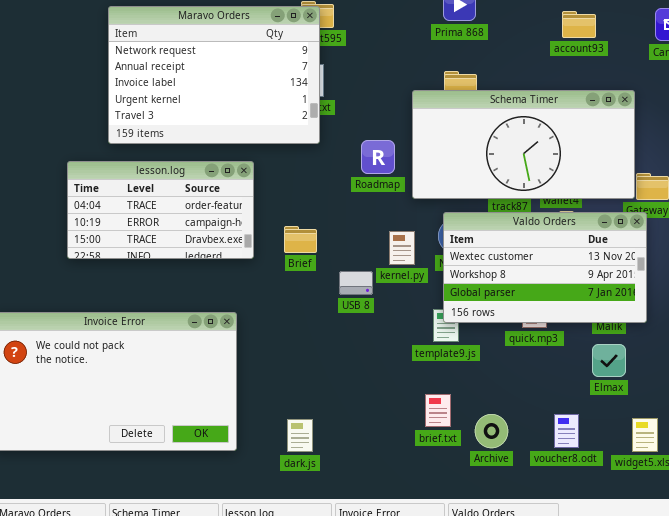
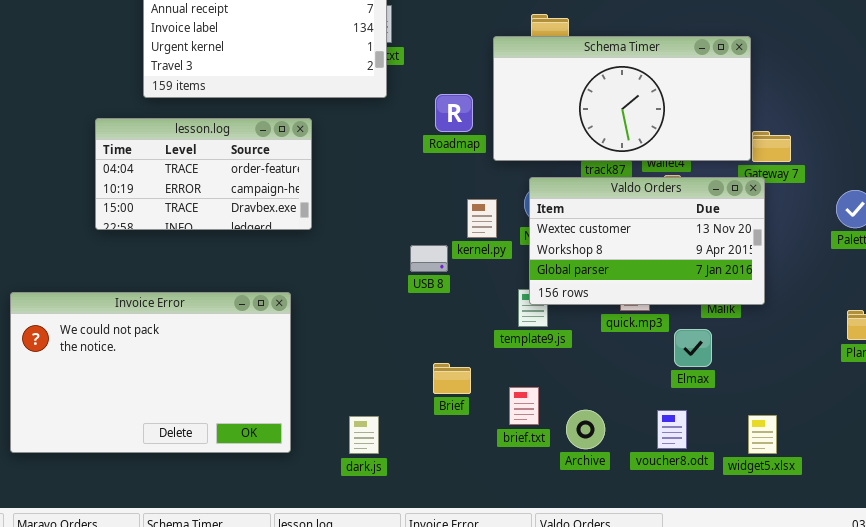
Brief: [284,226,317,253] -> [433,363,471,394], moved
Elmax: [592,344,626,377] -> [674,329,712,367], moved

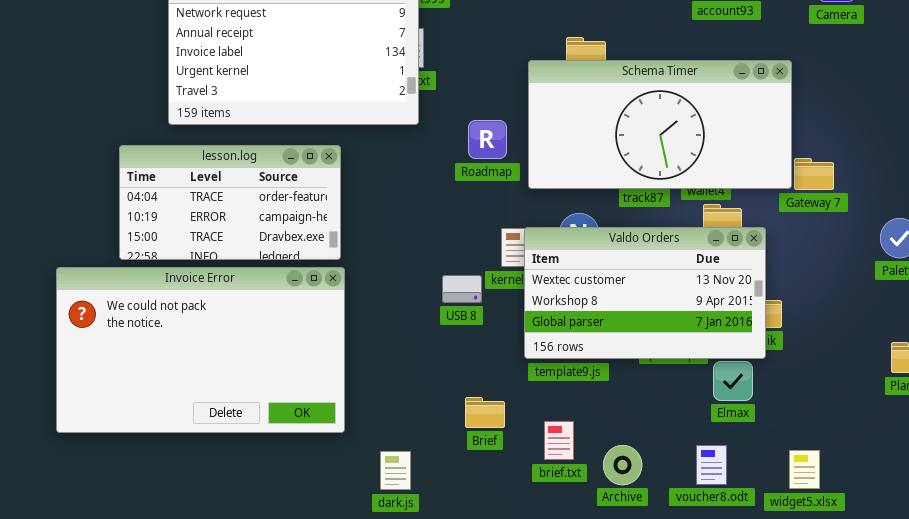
Valdo Orders: [529,177,765,305] -> [524,227,766,359], moved
Invoice Error: [10,292,291,453] -> [56,267,345,433], moved

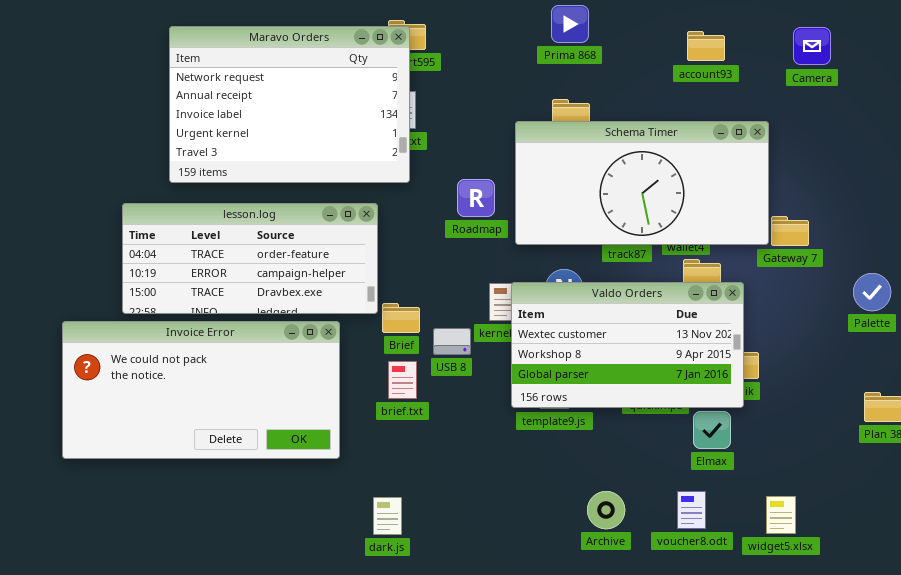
lesson.log: [119,145,341,260] -> [122,203,378,314], resized
Invoice Error: [56,267,345,433] -> [62,321,340,459], resized
Brief: [465,397,505,428] -> [382,303,420,333], moved
brief.txt: [544,421,574,460] -> [388,361,417,399], moved

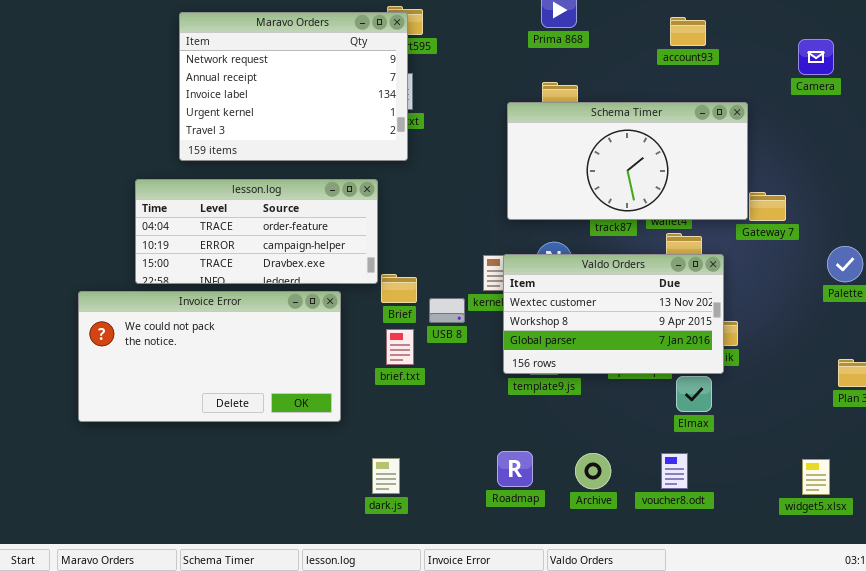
Camera: [793,27,831,65] -> [798,39,834,75], moved
Roadmap: [457,179,495,217] -> [497,451,533,487], moved
widget5.xlsx: [766,496,796,534] -> [802,459,830,495], moved

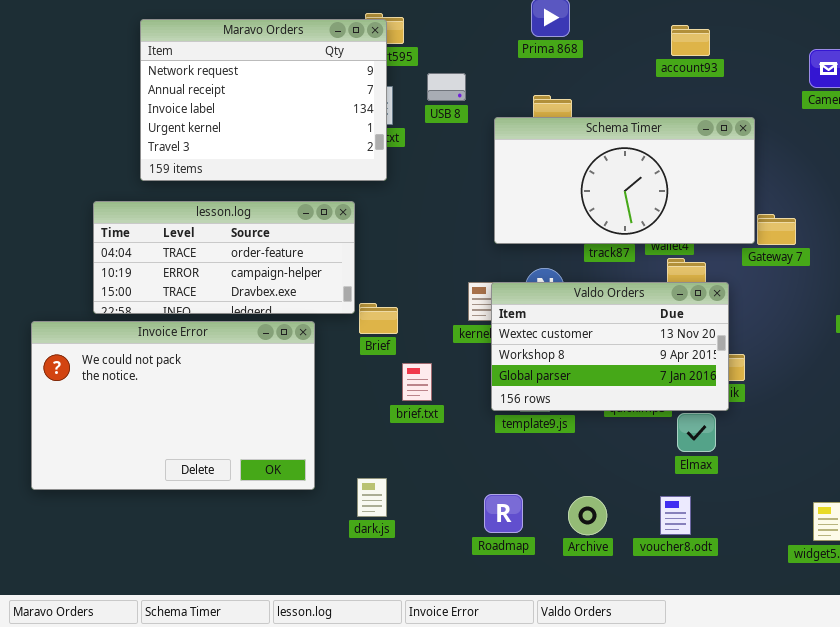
Invoice Error: [78,291,341,422] -> [31,321,315,490], resized
USB 8: [429,298,465,323] -> [427,73,466,101], moved
brief.txt: [386,329,414,365] -> [402,363,432,401], moved
dark.js: [372,458,400,494] -> [357,478,387,517], moved

